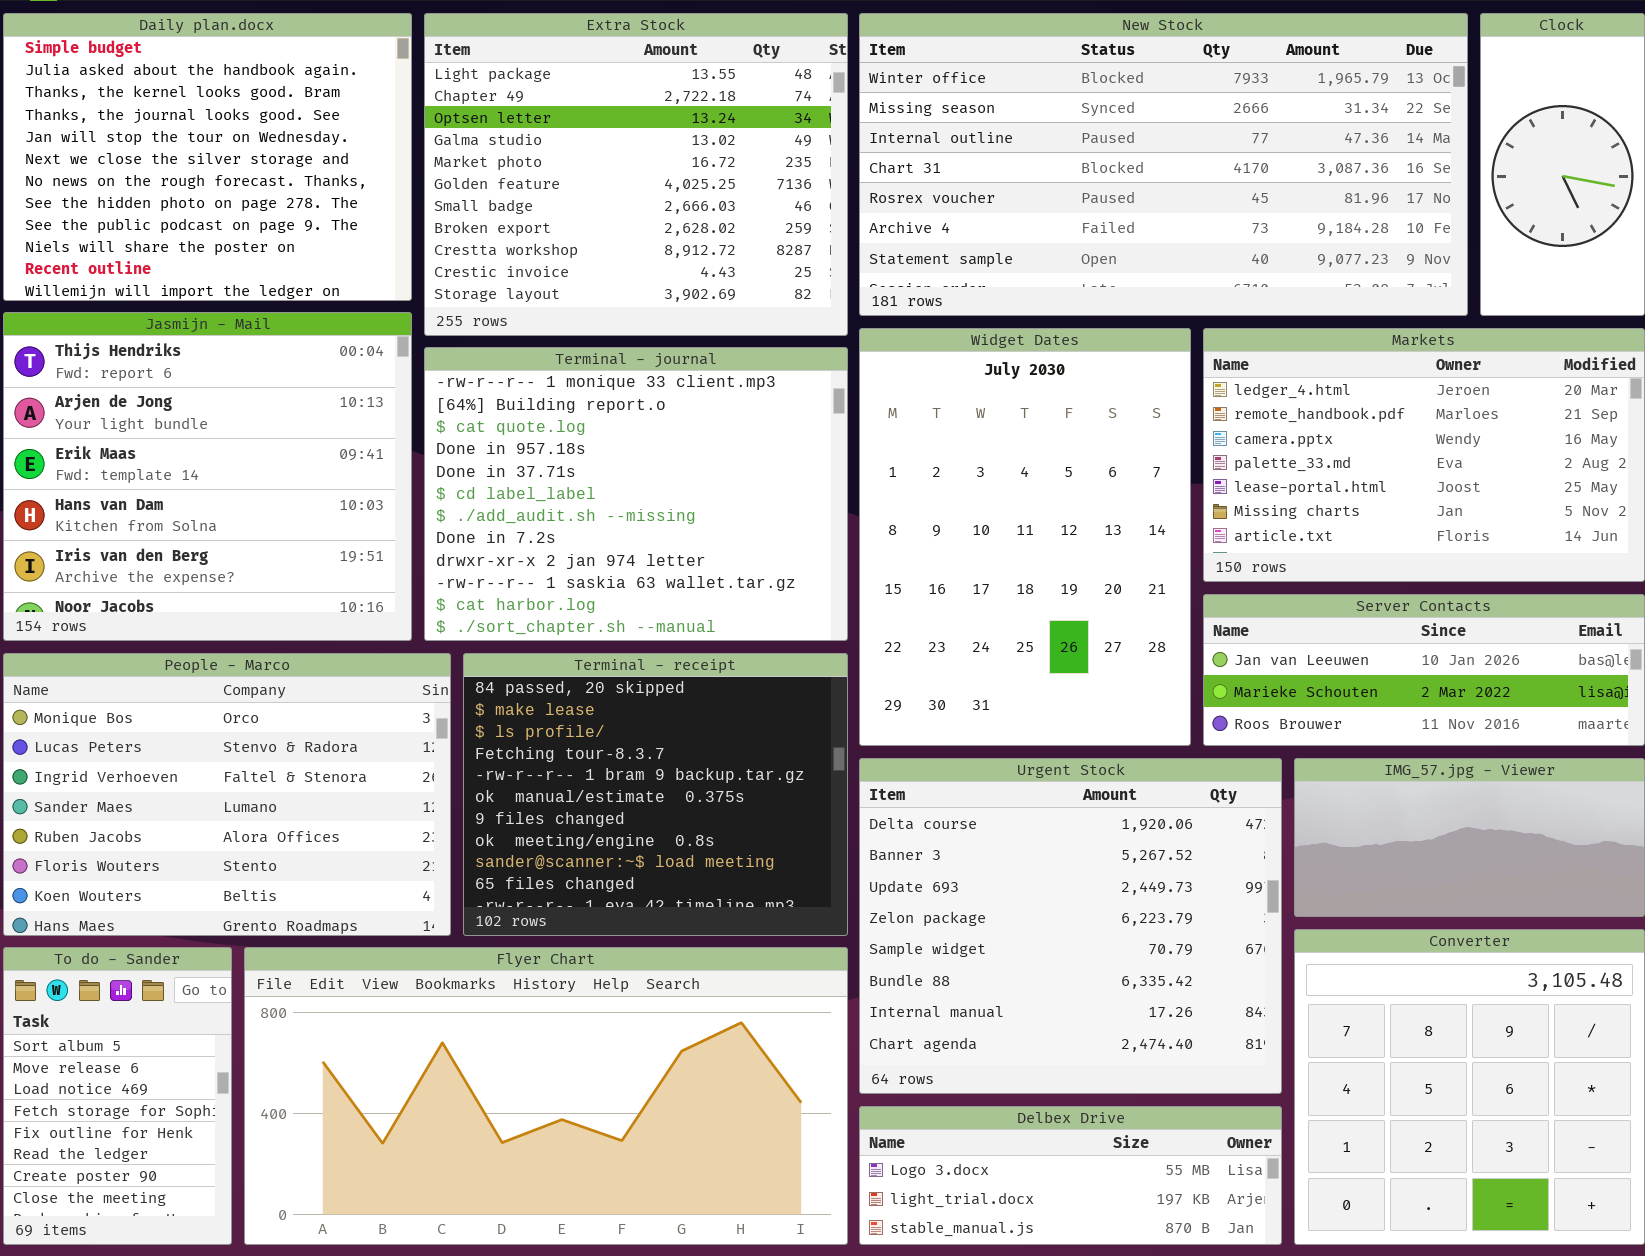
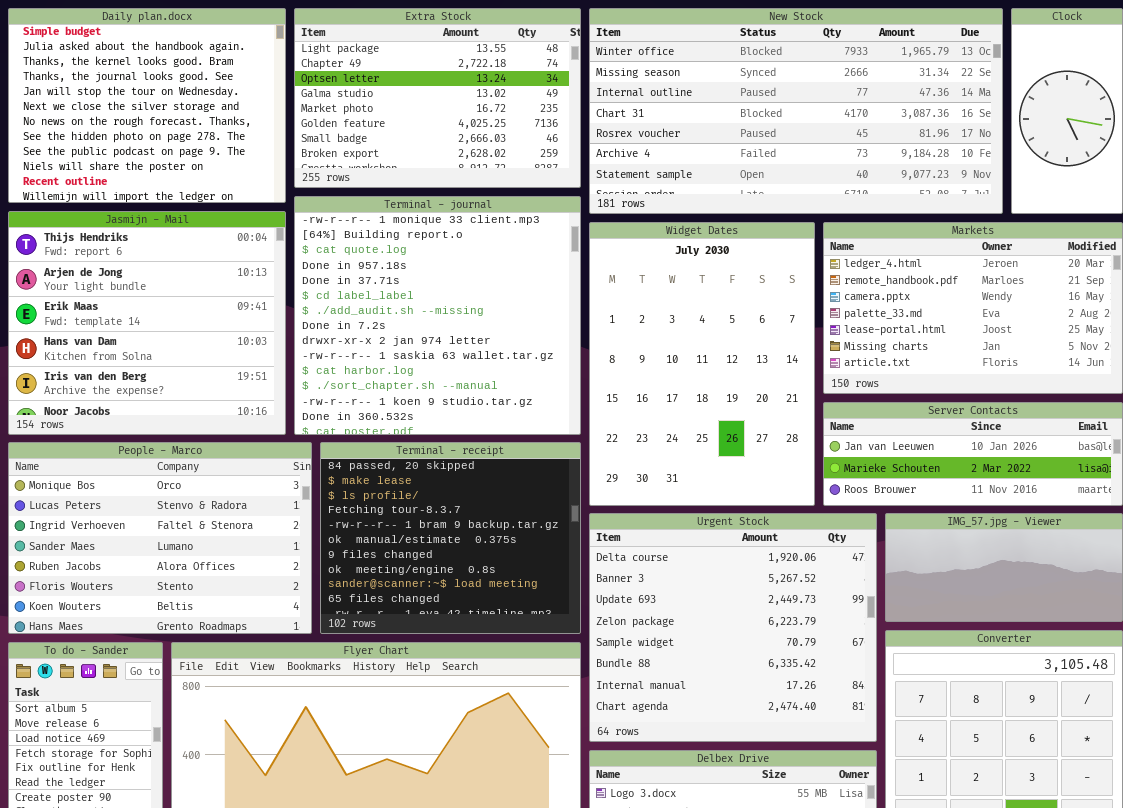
Extra Stock: [424,13,848,336] -> [294,8,581,188], resized
Terminal - journal: [424,347,848,641] -> [294,196,581,435], resized

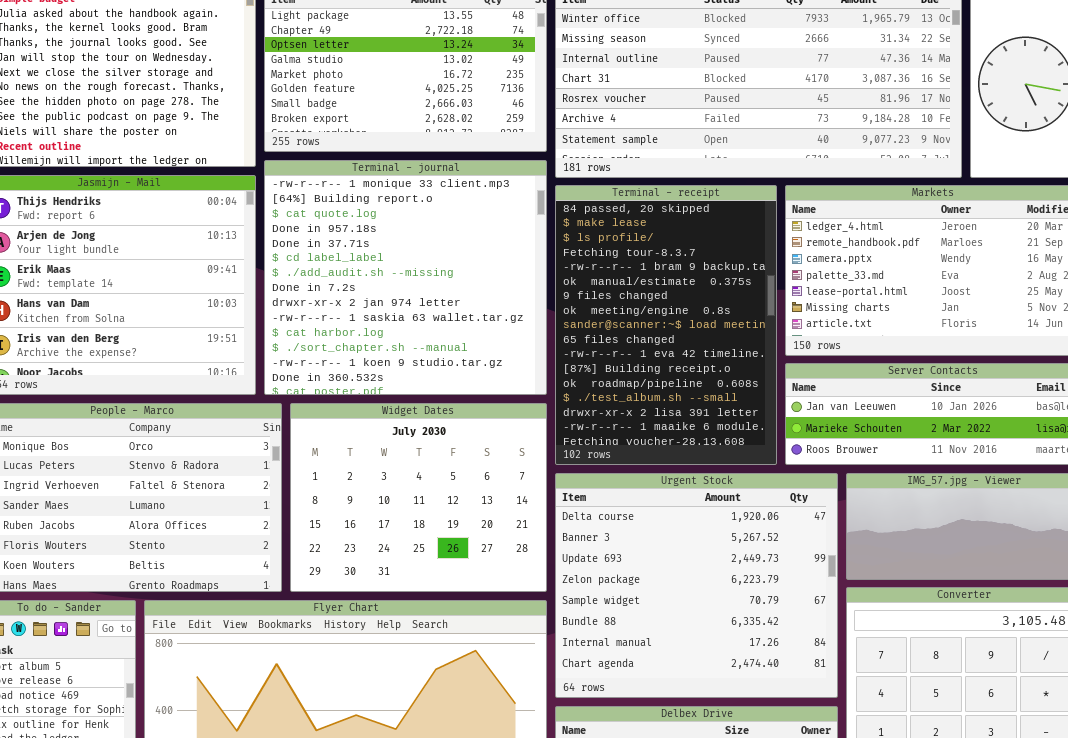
Widget Dates: [589,222,815,506] -> [290,403,547,592], moved, resized
Terminal - receipt: [320,442,581,634] -> [555,185,777,465], moved, resized

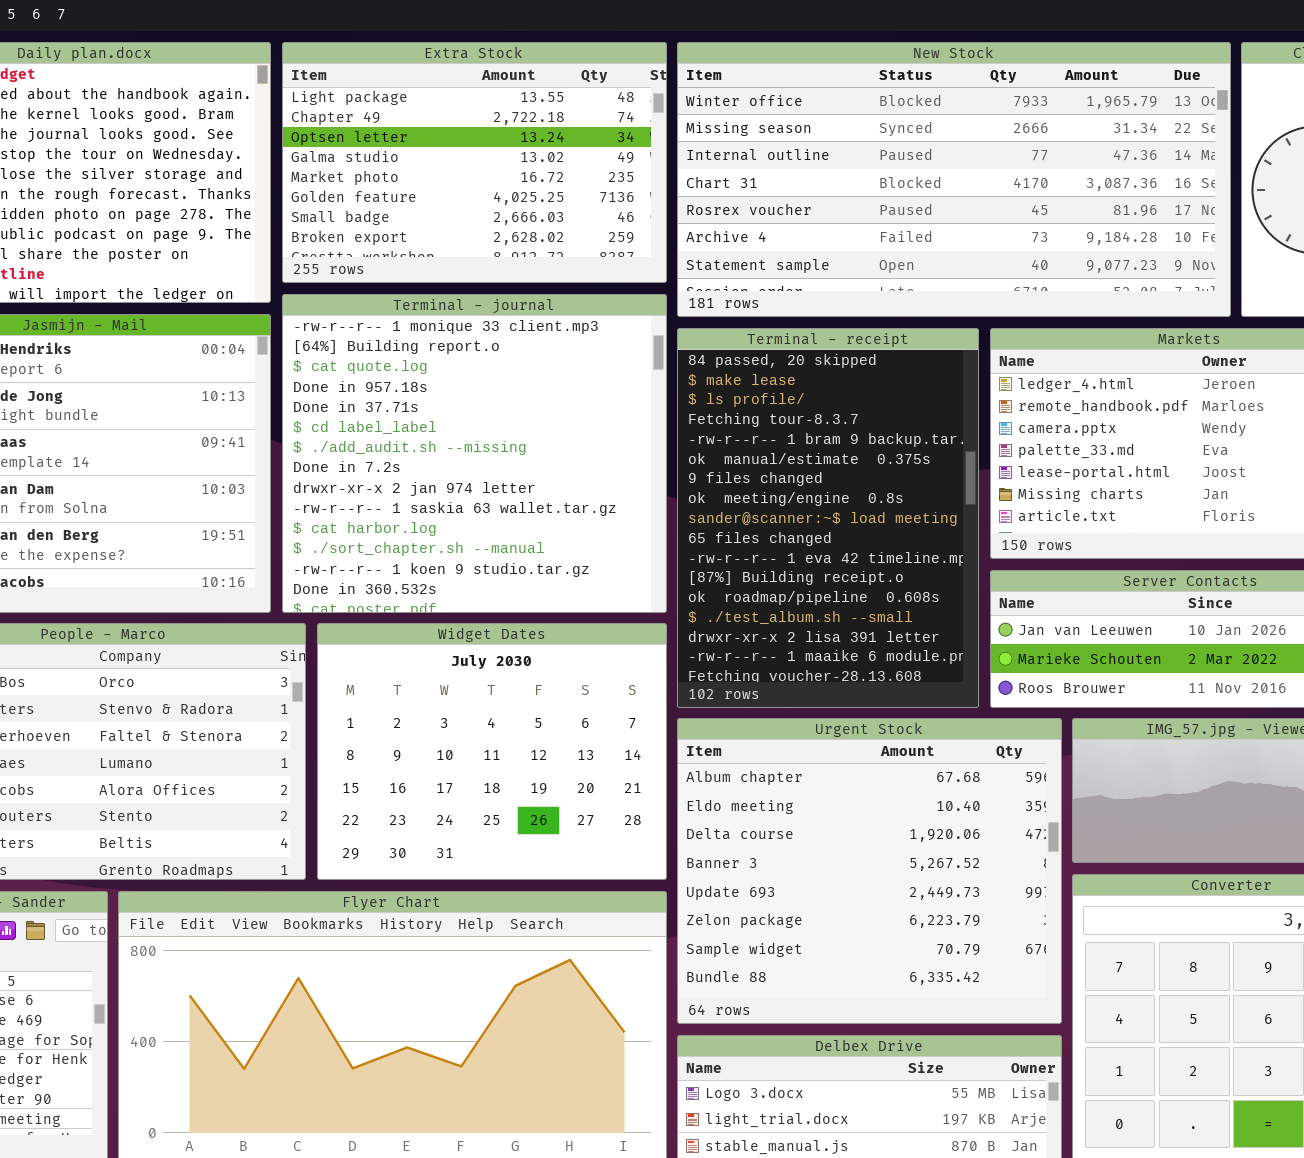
Urgent Stock: [555,473,838,698] -> [677,718,1062,1024], scrolled up 2 rows

